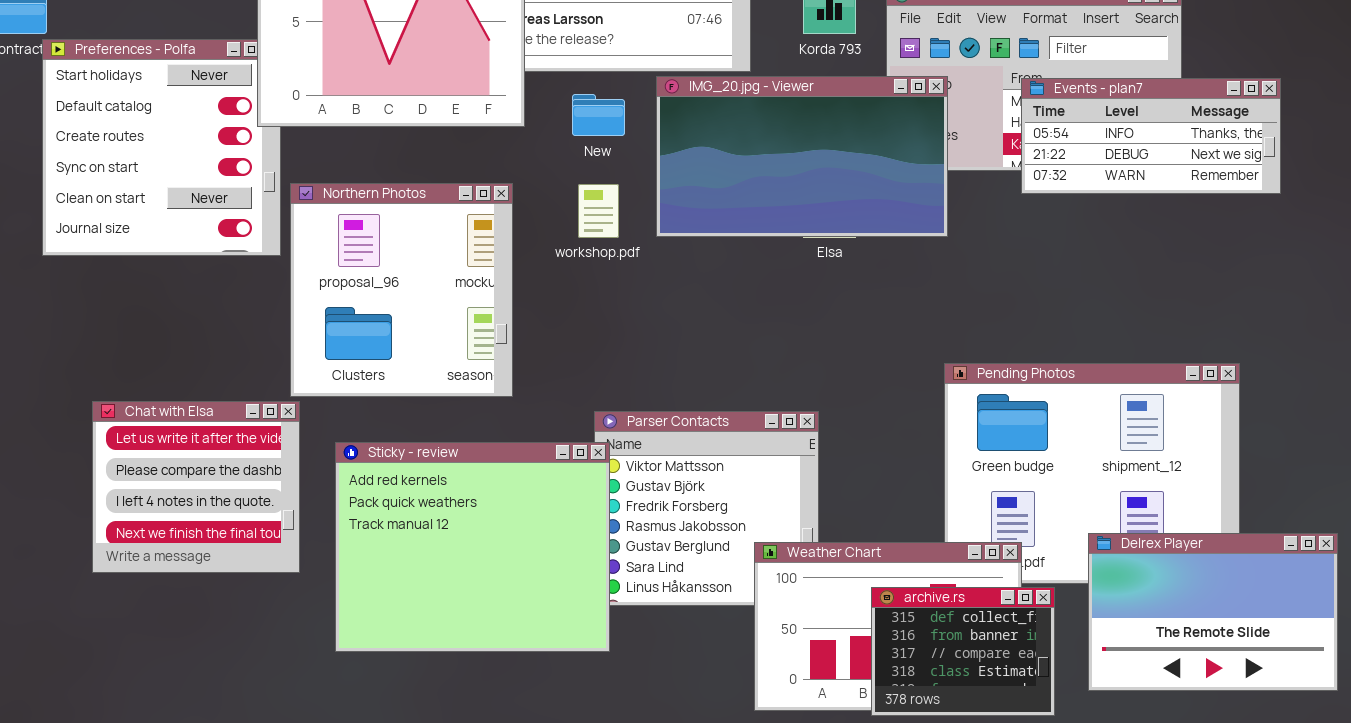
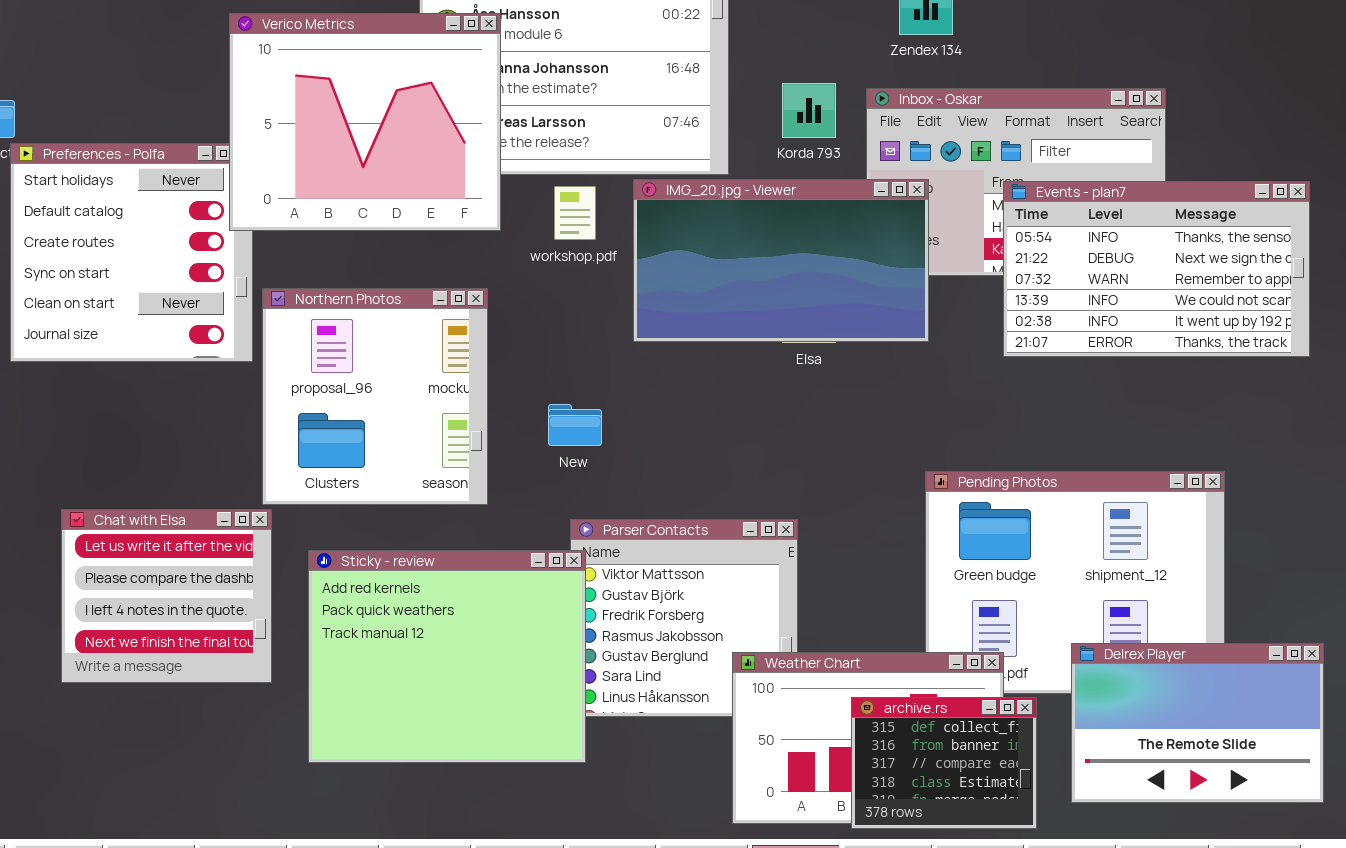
Events - plan7: [1021,78,1281,194] -> [1003,181,1310,357], resized
New: [572,94,625,136] -> [548,404,602,446], moved
workshop.pdf: [578,184,619,238] -> [554,186,596,240], moved

